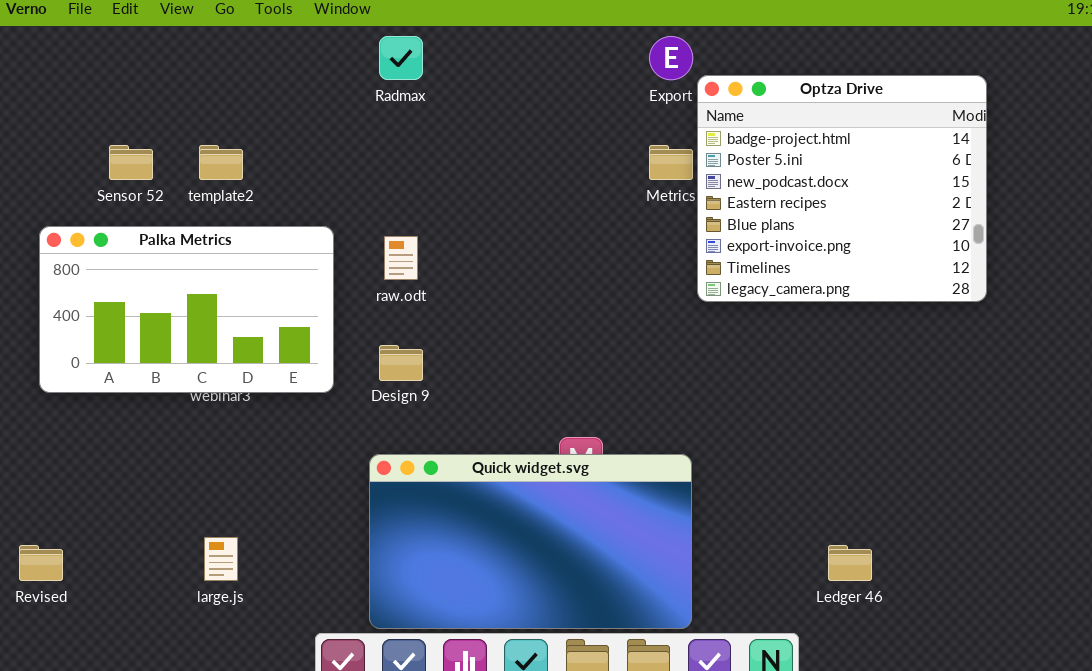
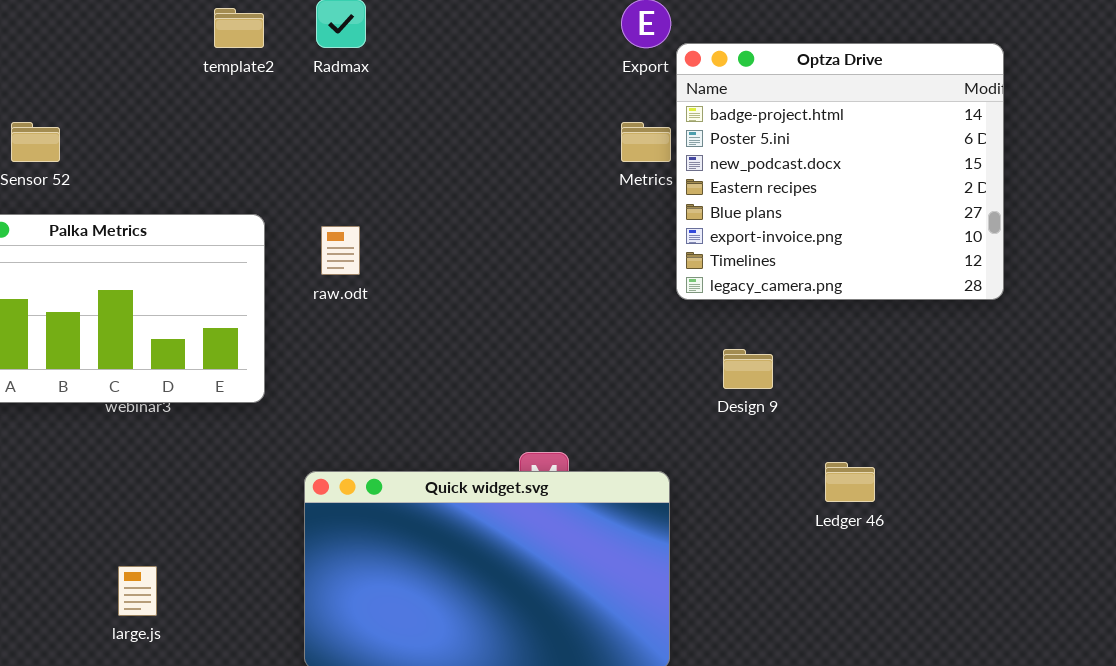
template2: [199,145,243,180] -> [214,8,264,48], moved
Design 9: [379,345,423,381] -> [723,349,773,389], moved
Ledger 46: [828,545,872,581] -> [825,462,875,502], moved

